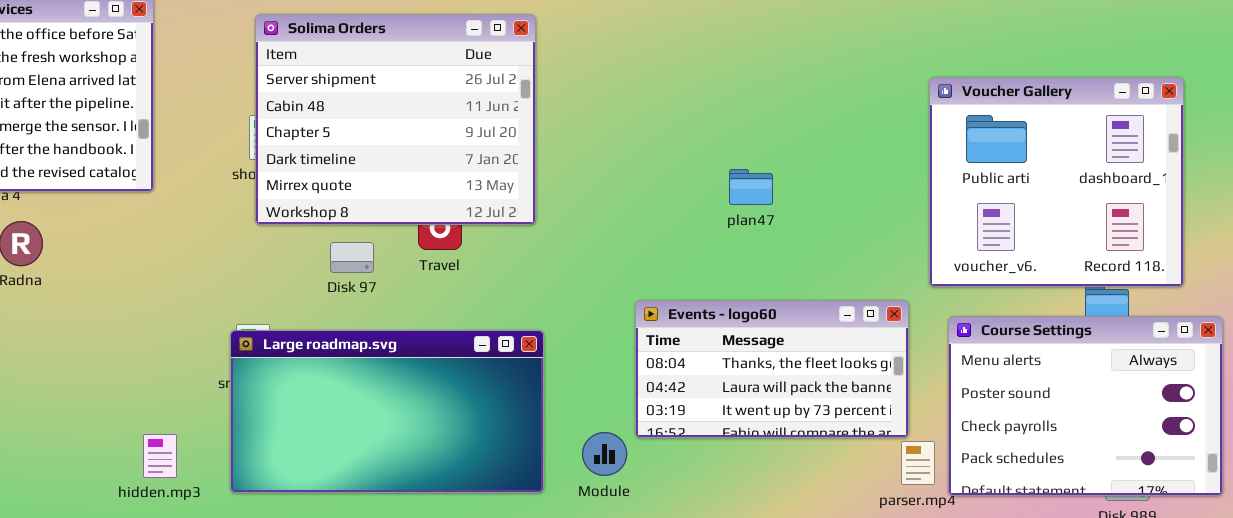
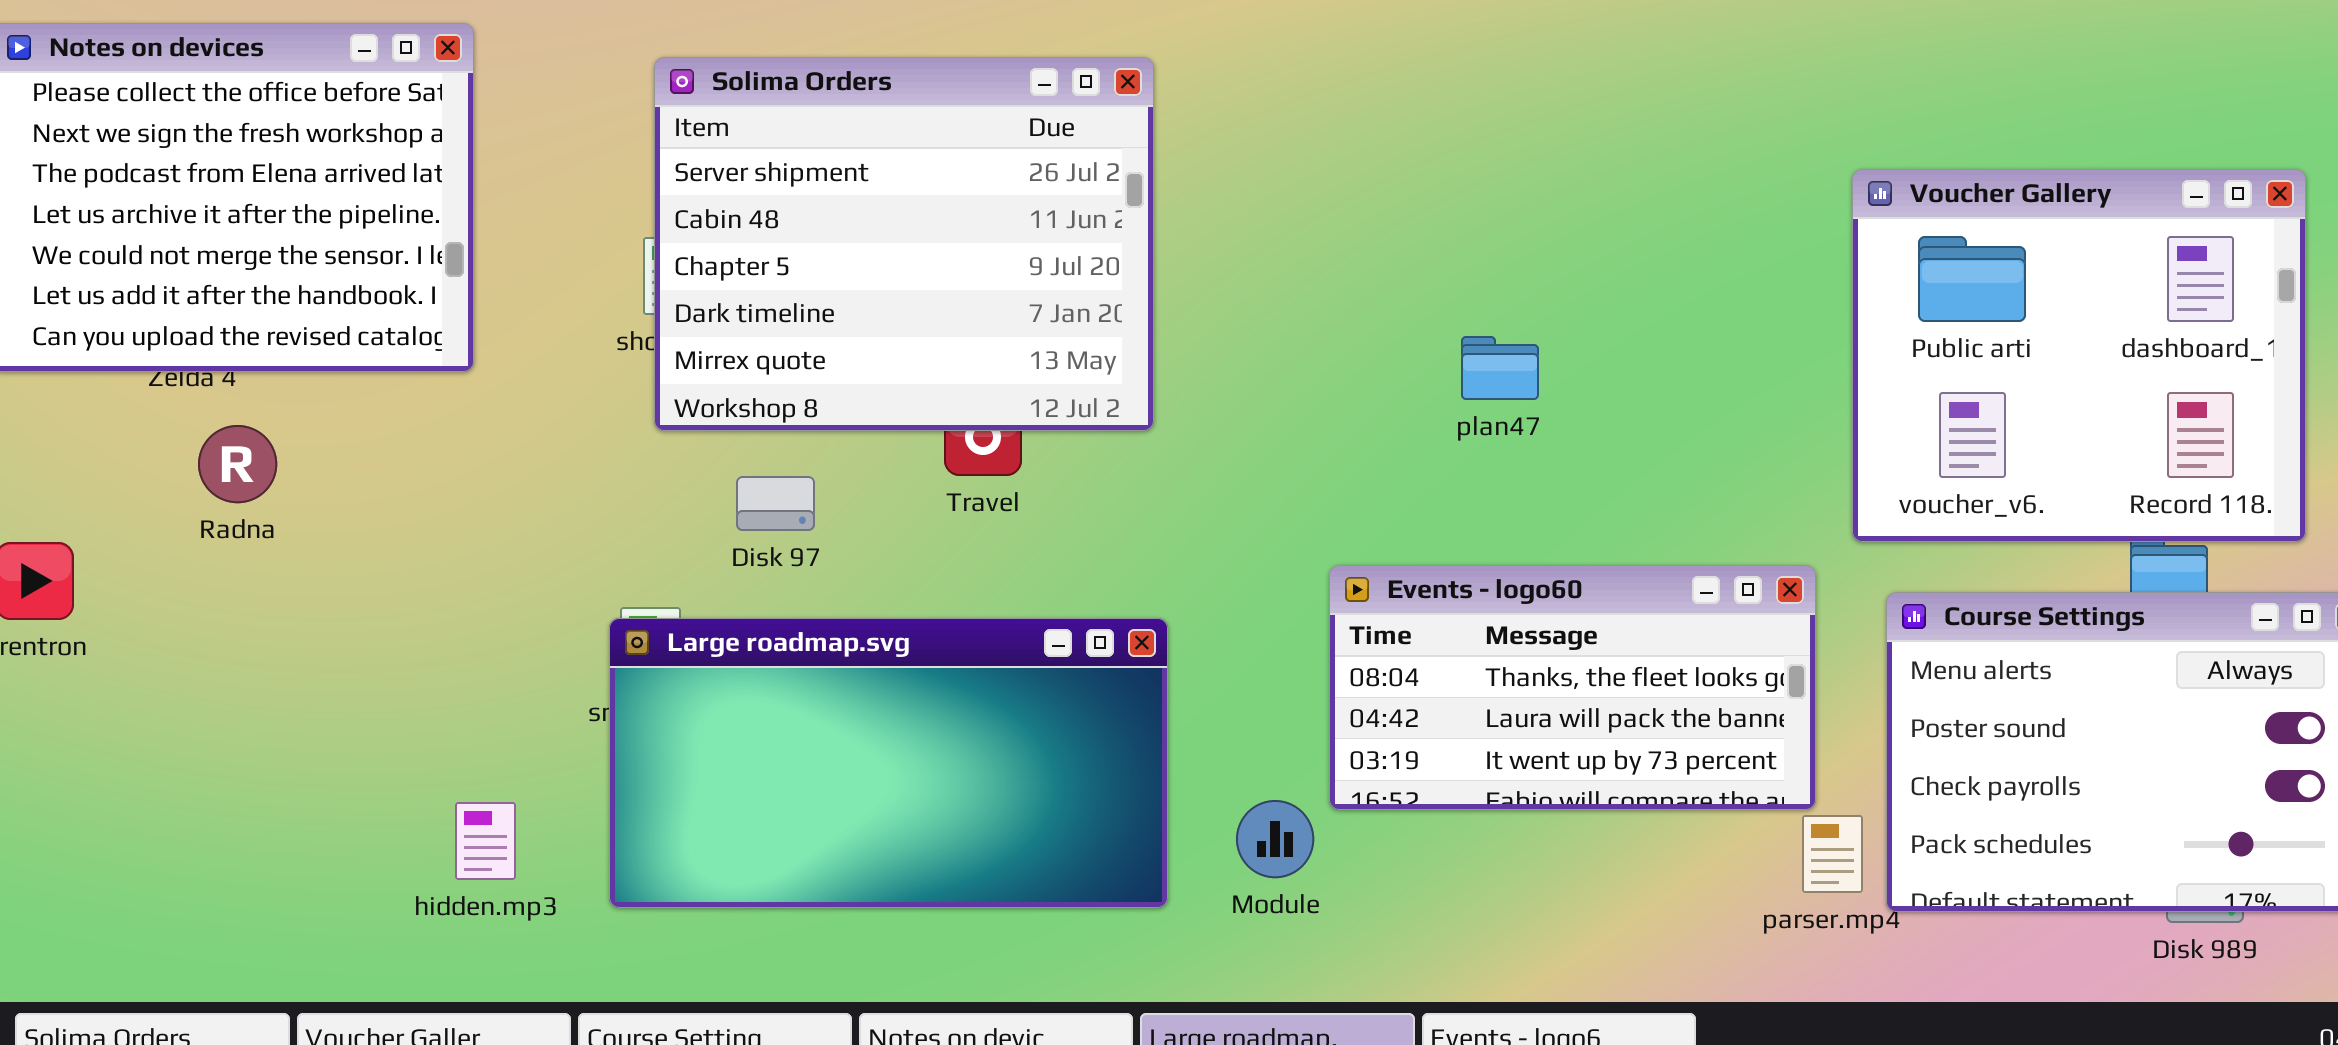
plan47: [729,169,773,205] -> [1461,336,1539,400], moved
Disk 97: [330,242,374,273] -> [736,476,815,531], moved

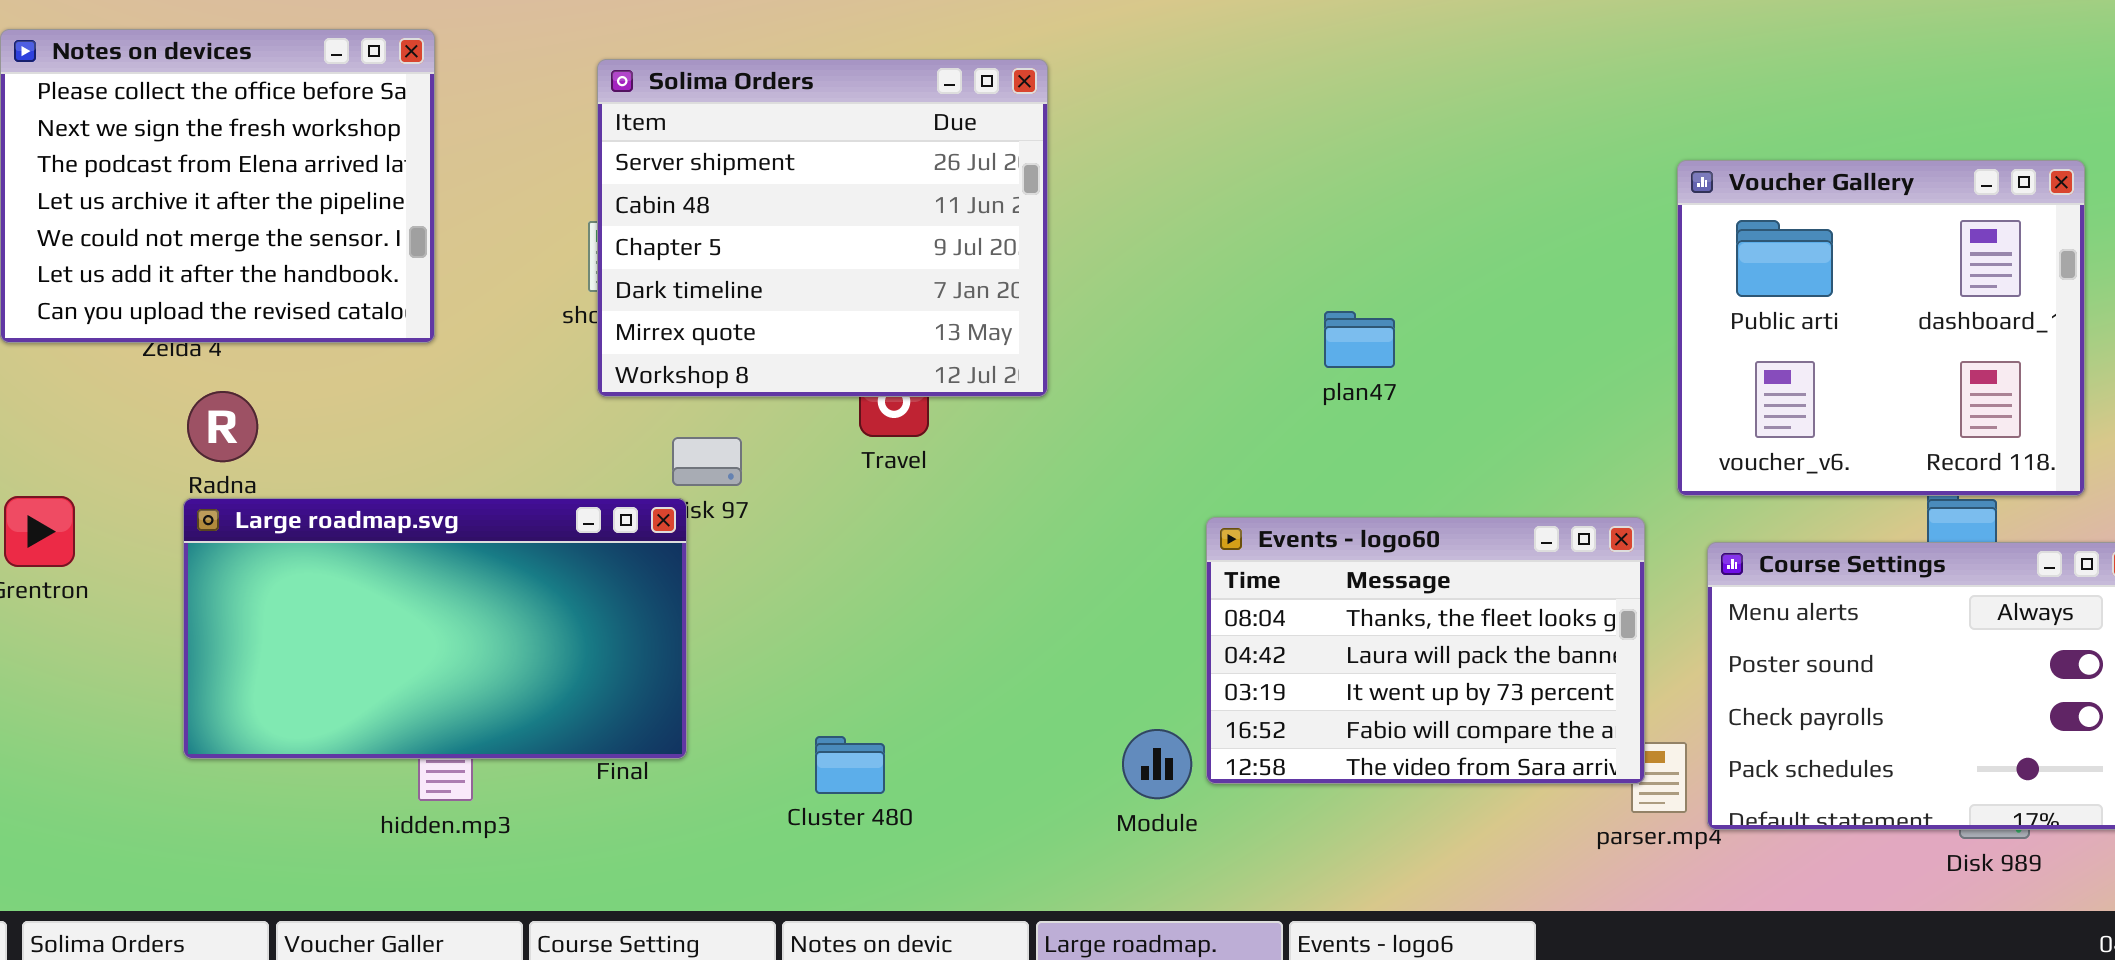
Events - logo60: [1329,565,1816,810] -> [1206,517,1645,784], resized
Large roadmap.svg: [609,618,1168,908] -> [183,498,687,759], moved

